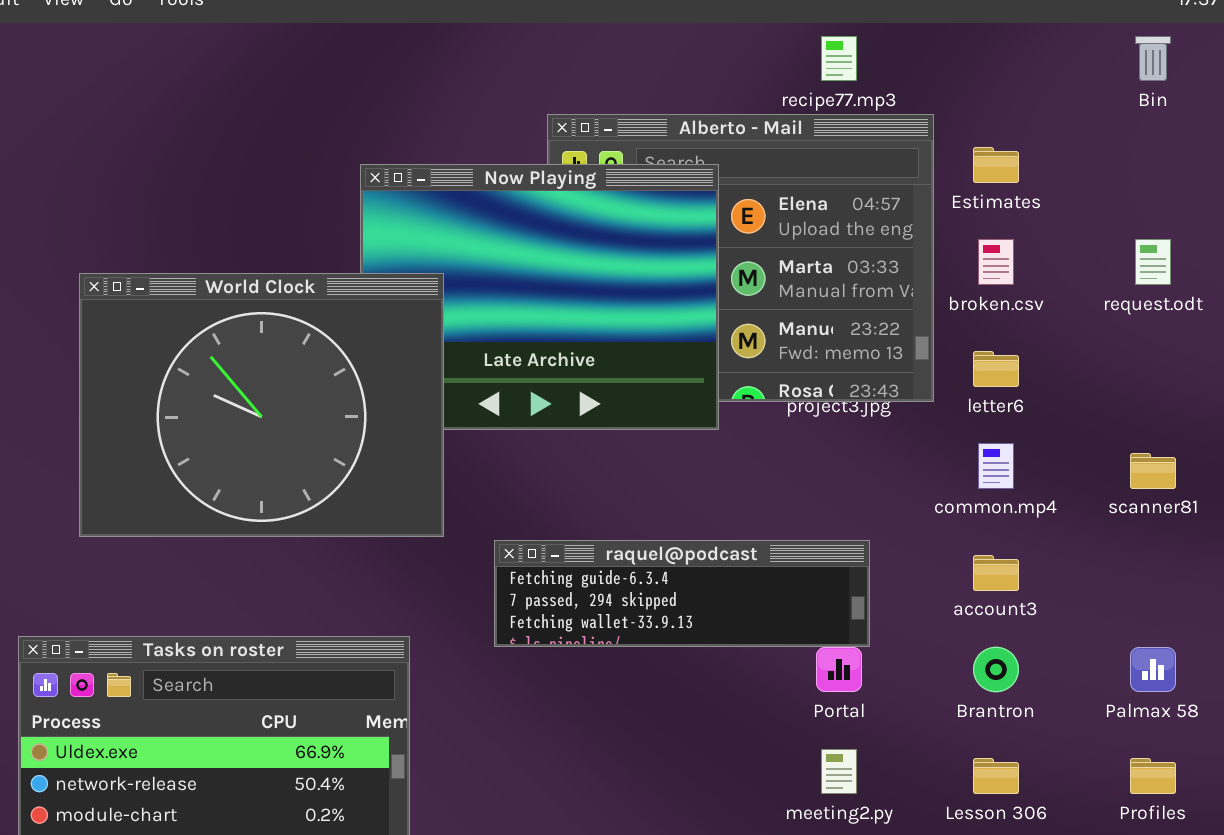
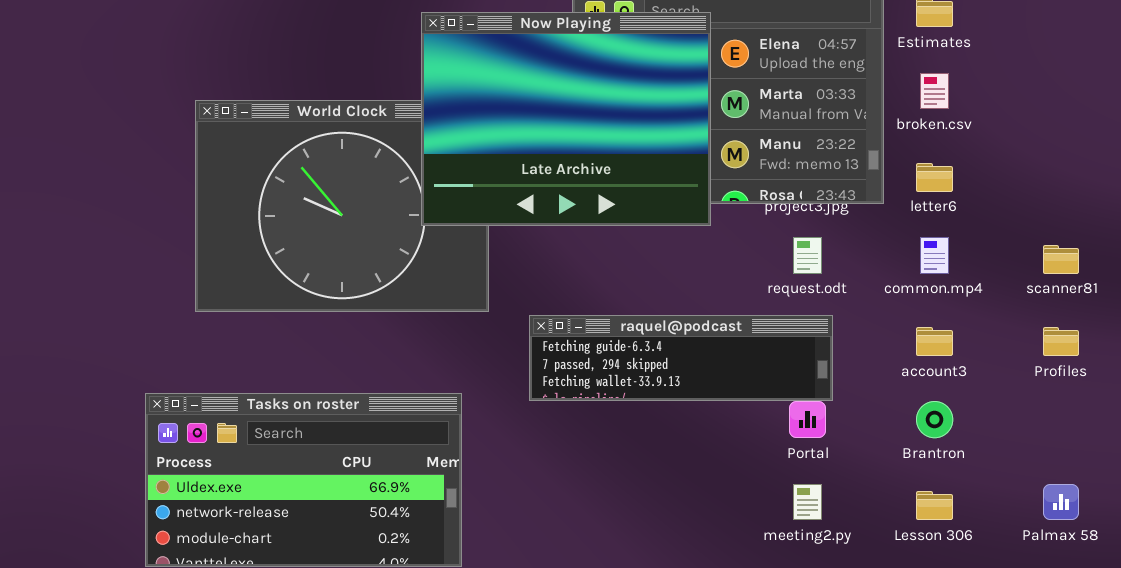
Now Playing: [360,164,719,430] -> [421,12,711,226], raised
request.odt: [1135,239,1171,285] -> [793,237,822,274], moved
Palmax 58: [1130,647,1176,692] -> [1043,484,1079,520], moved
Profiles: [1130,758,1176,794] -> [1043,327,1079,356], moved

